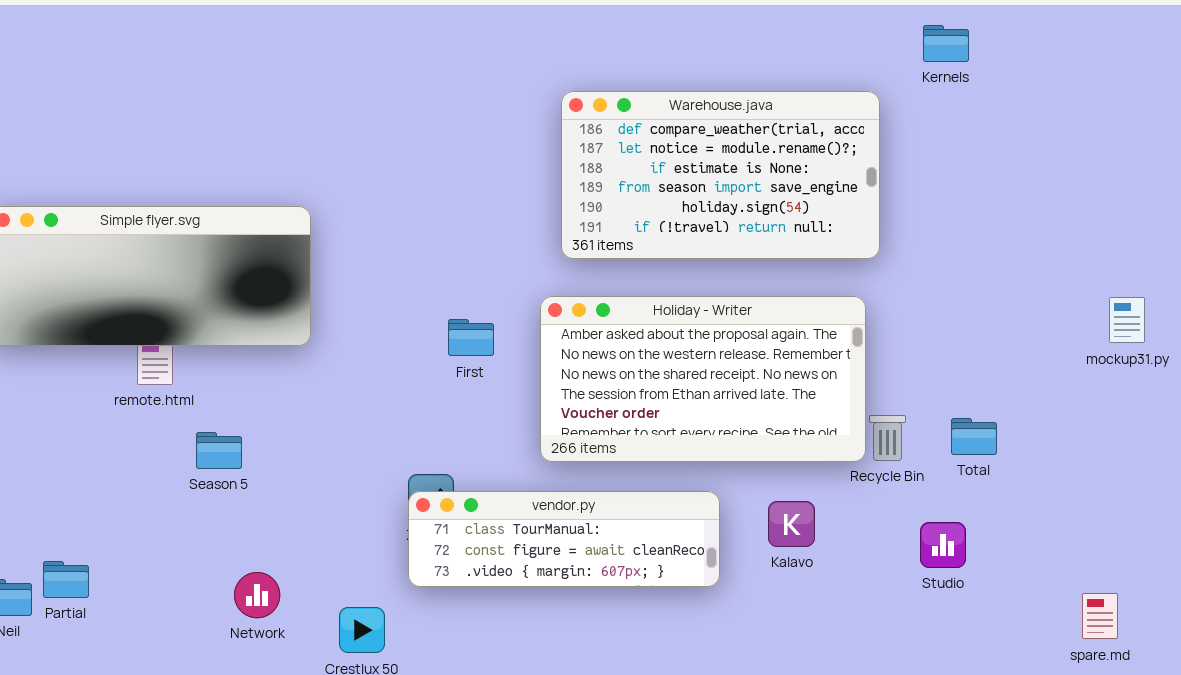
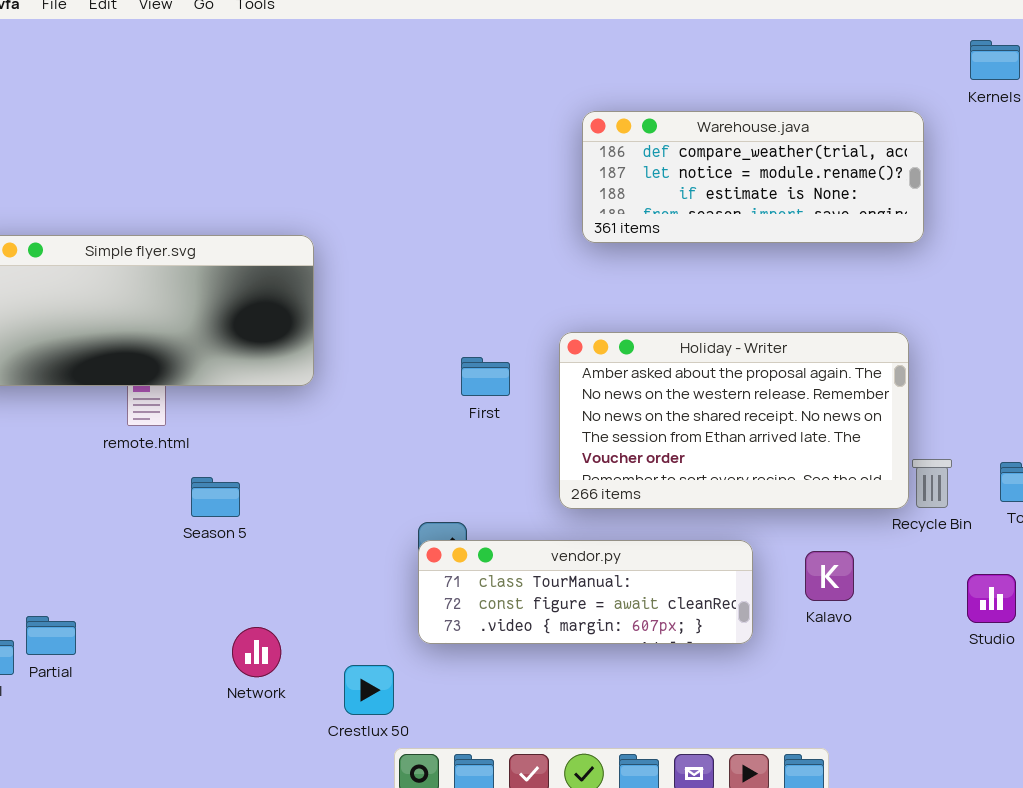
Warehouse.java: [561,91,880,259] -> [582,111,924,243], resized

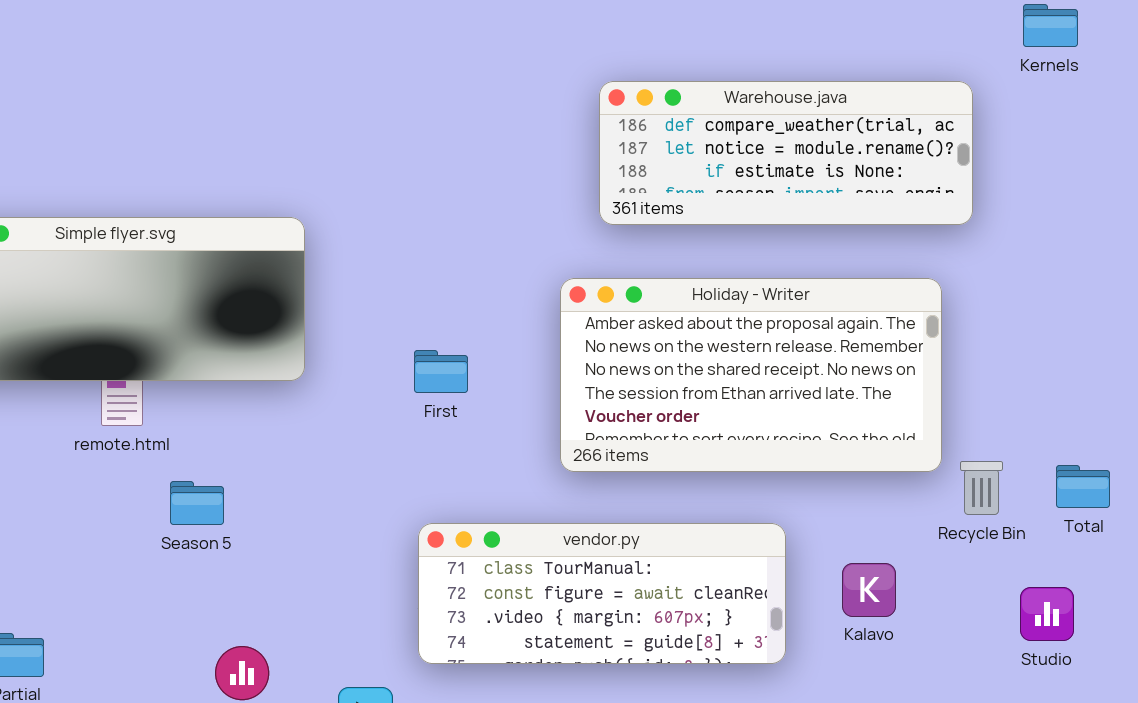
Holiday - Writer: [559,332,909,509] -> [560,278,942,472], moved
First: [461,357,510,396] -> [414,350,468,393], moved
vendor.py: [418,540,753,644] -> [418,523,786,664], resized

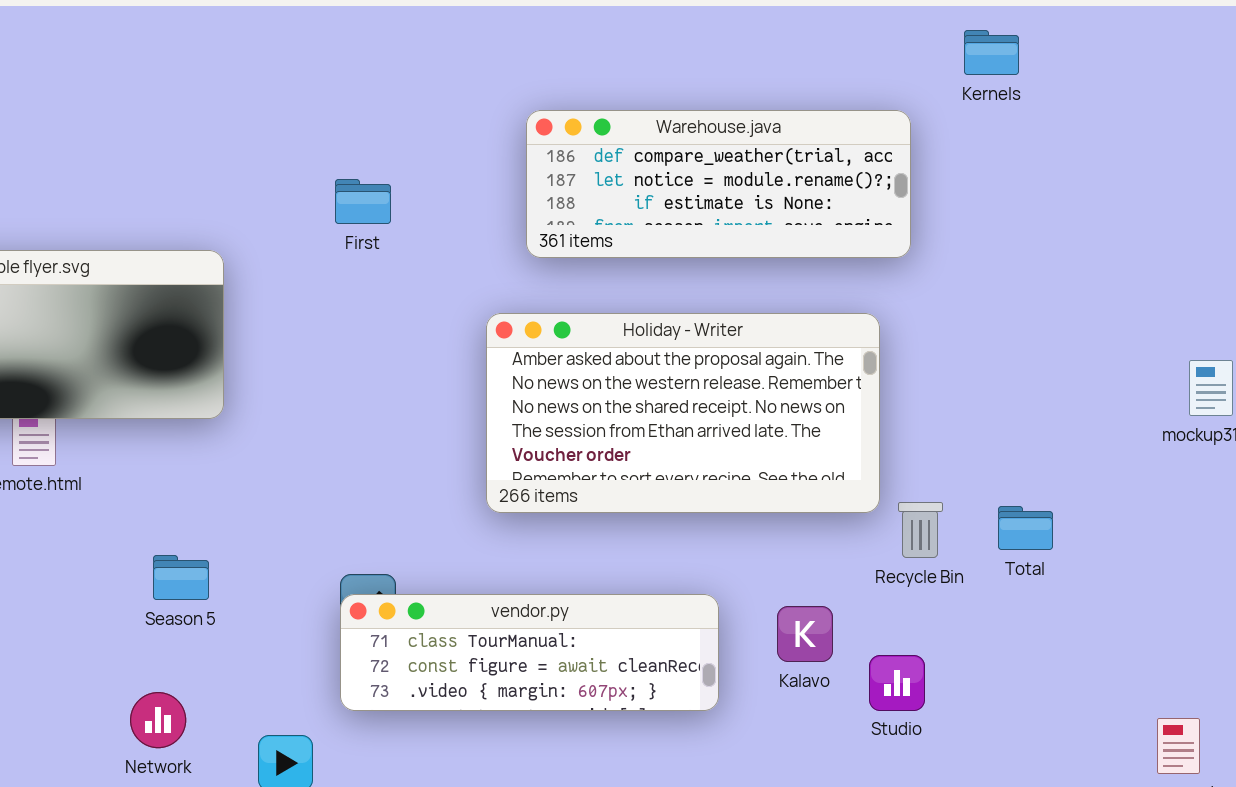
First: [414,350,468,393] -> [335,179,391,224], moved
Season 5: [170,481,224,525] -> [153,555,209,600], moved
vendor.py: [418,523,786,664] -> [340,594,719,711], resized
Studio: [1020,587,1074,641] -> [869,655,925,711], moved

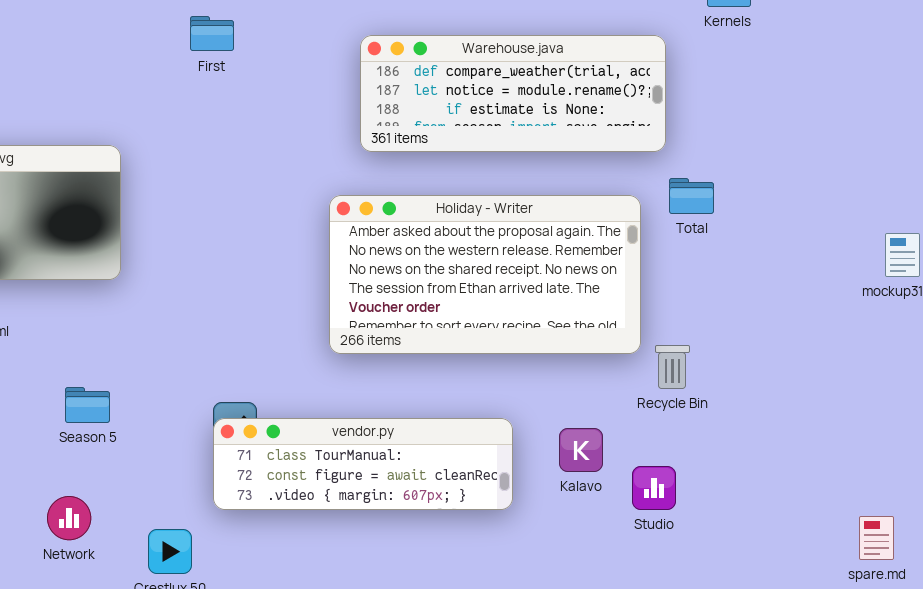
First: [335,179,391,224] -> [190,16,234,51], moved
Total: [998,506,1053,550] -> [669,178,714,214], moved

